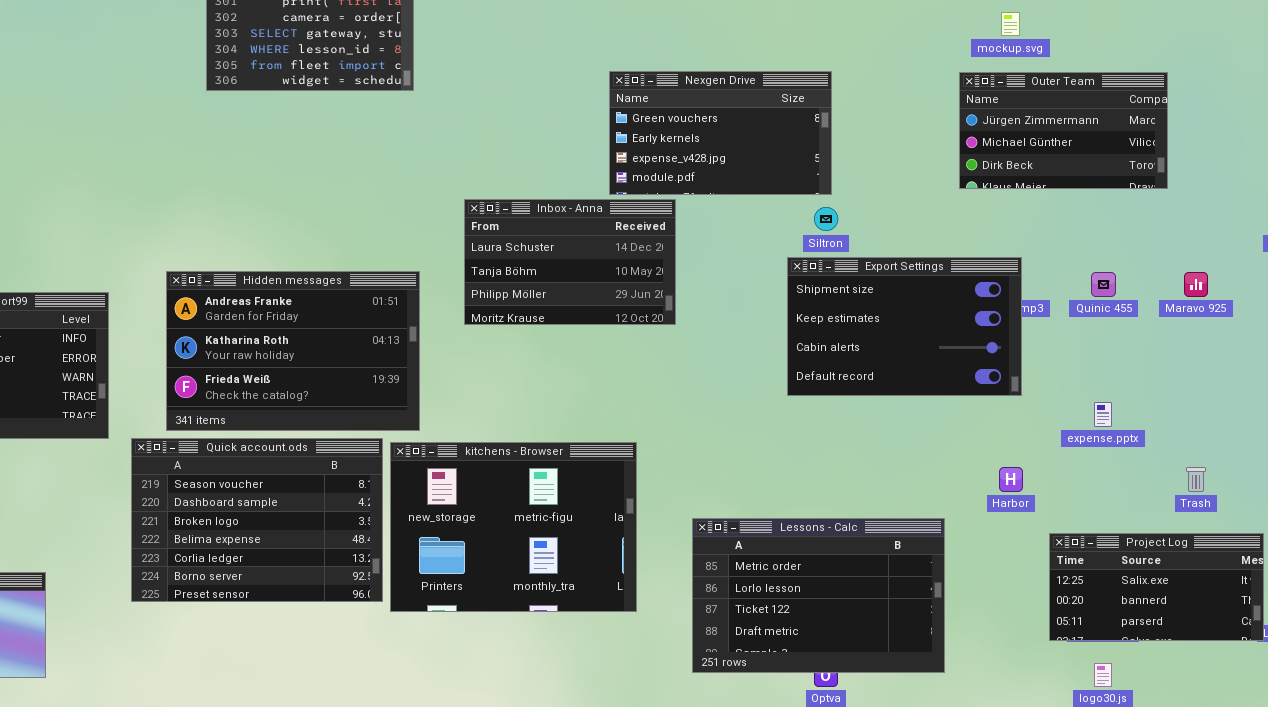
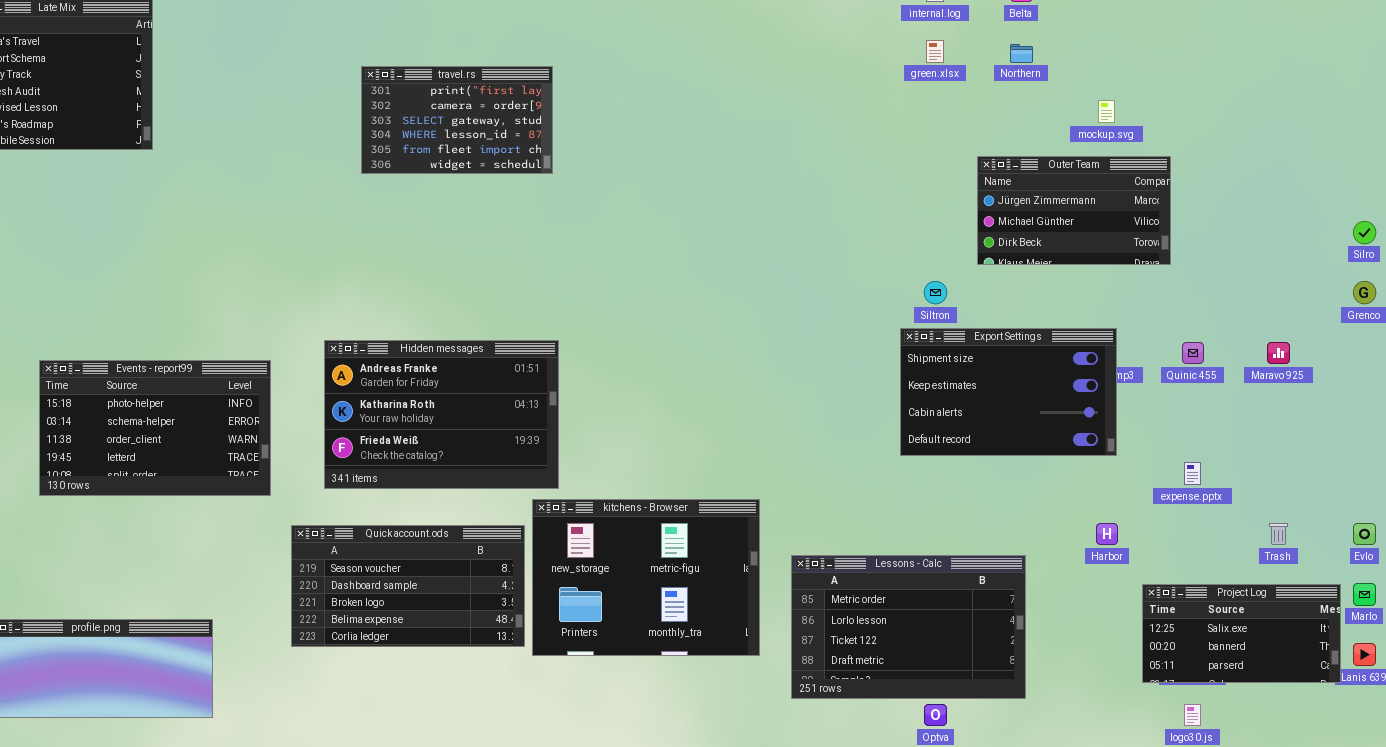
Nexgen Drive: [609,71,832,195] -> none, closed
Outer Team: [959,72,1168,189] -> [977,156,1171,265], moved
Inbox - Anna: [464,199,676,325] -> none, closed
Quick account.ods: [131,438,383,602] -> [291,525,525,647], resized
Lessons - Calc: [692,518,945,673] -> [791,555,1026,699], moved

